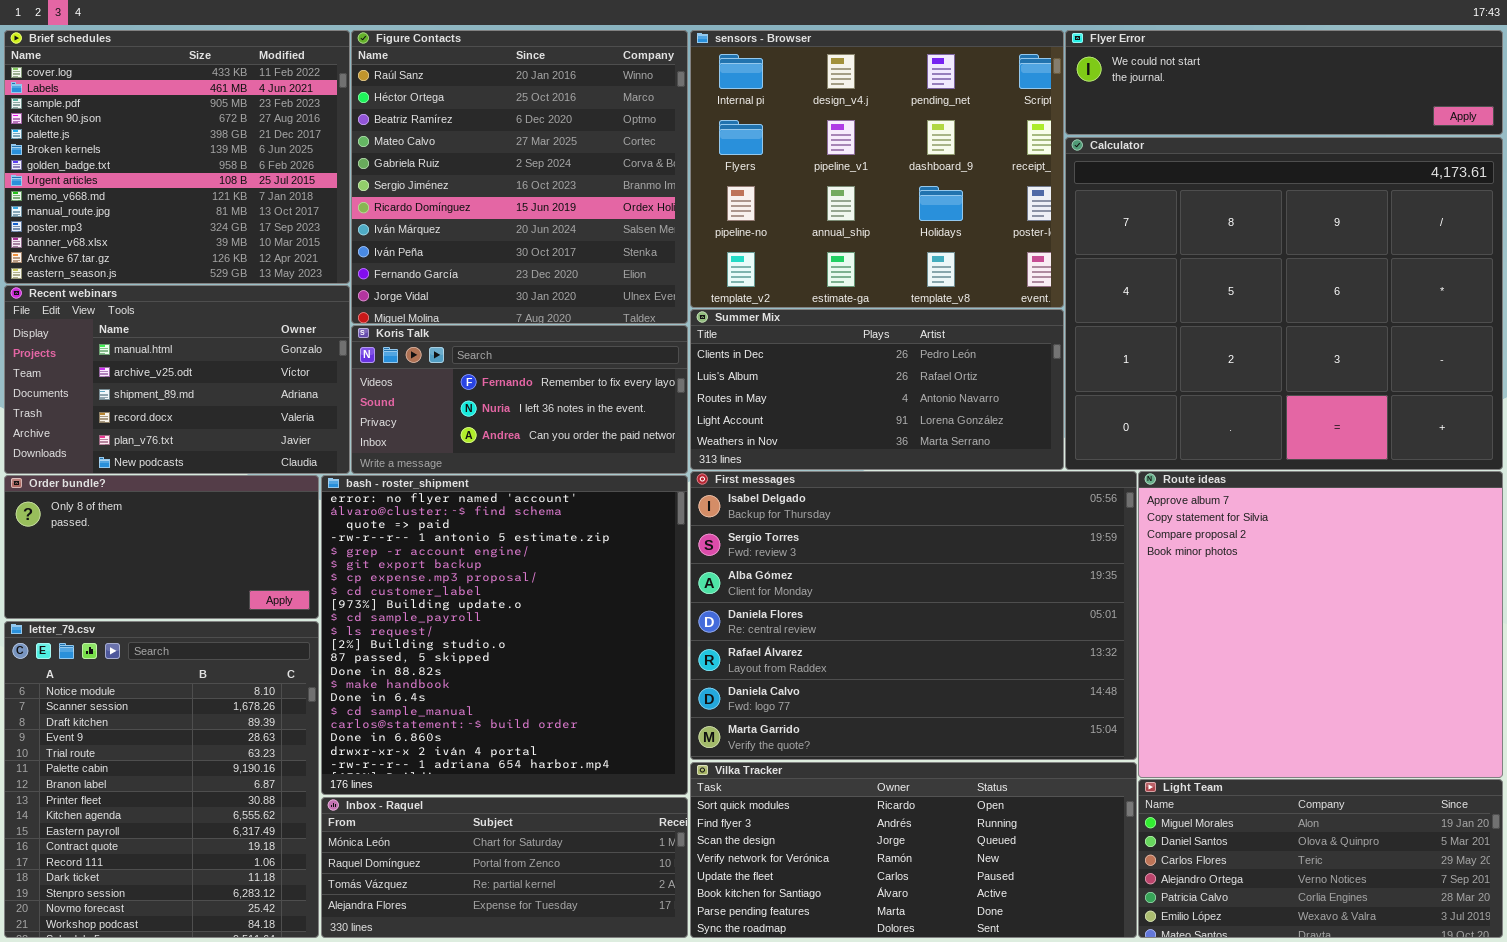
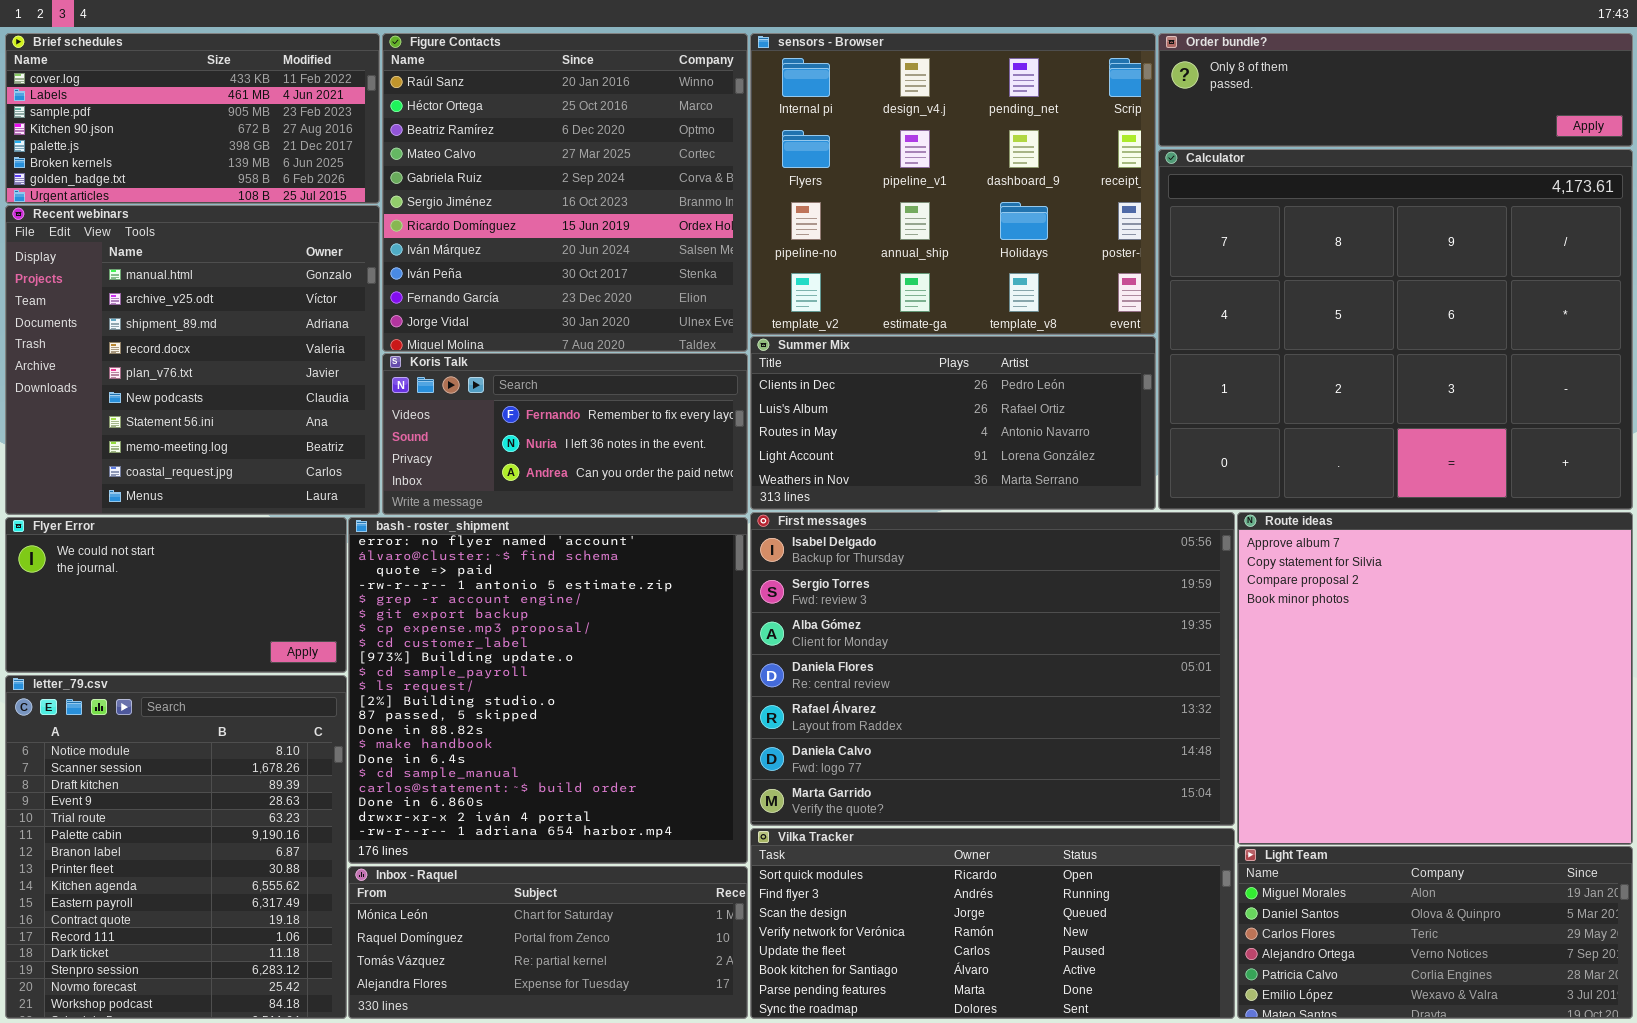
Brief schedules: [4,30,350,284] -> [5,33,380,204], resized
Flyer Error: [1065,30,1503,135] -> [5,517,347,673], moved, resized
Recent webinars: [4,285,350,474] -> [5,205,380,515], resized
Order bundle?: [4,475,319,619] -> [1158,33,1633,147], moved, resized

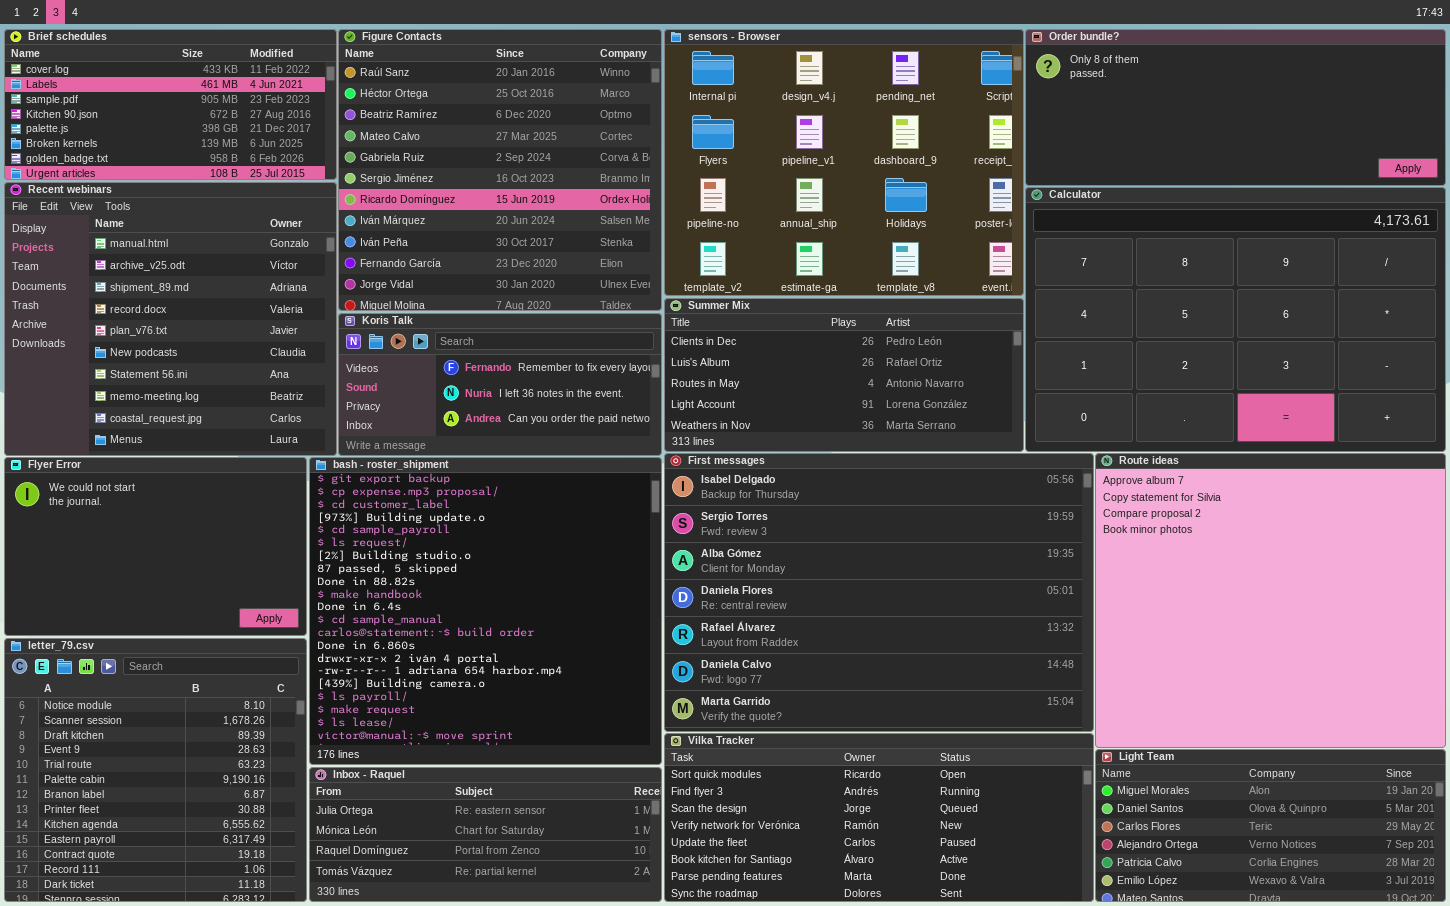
Order bundle?: [1158,33,1633,147] -> [1025,29,1446,186], resized
Calculator: [1158,149,1633,510] -> [1025,187,1446,452], resized
Flyer Error: [5,517,347,673] -> [4,457,307,636], resized
bash - roster_shipment: [348,517,748,864] -> [309,457,662,765], scrolled down 5 rows
letter_79.csv: [5,675,347,1019] -> [4,638,307,902], resized
Inbox - Raquel: [348,866,748,1019] -> [309,767,662,902], scrolled up 1 row

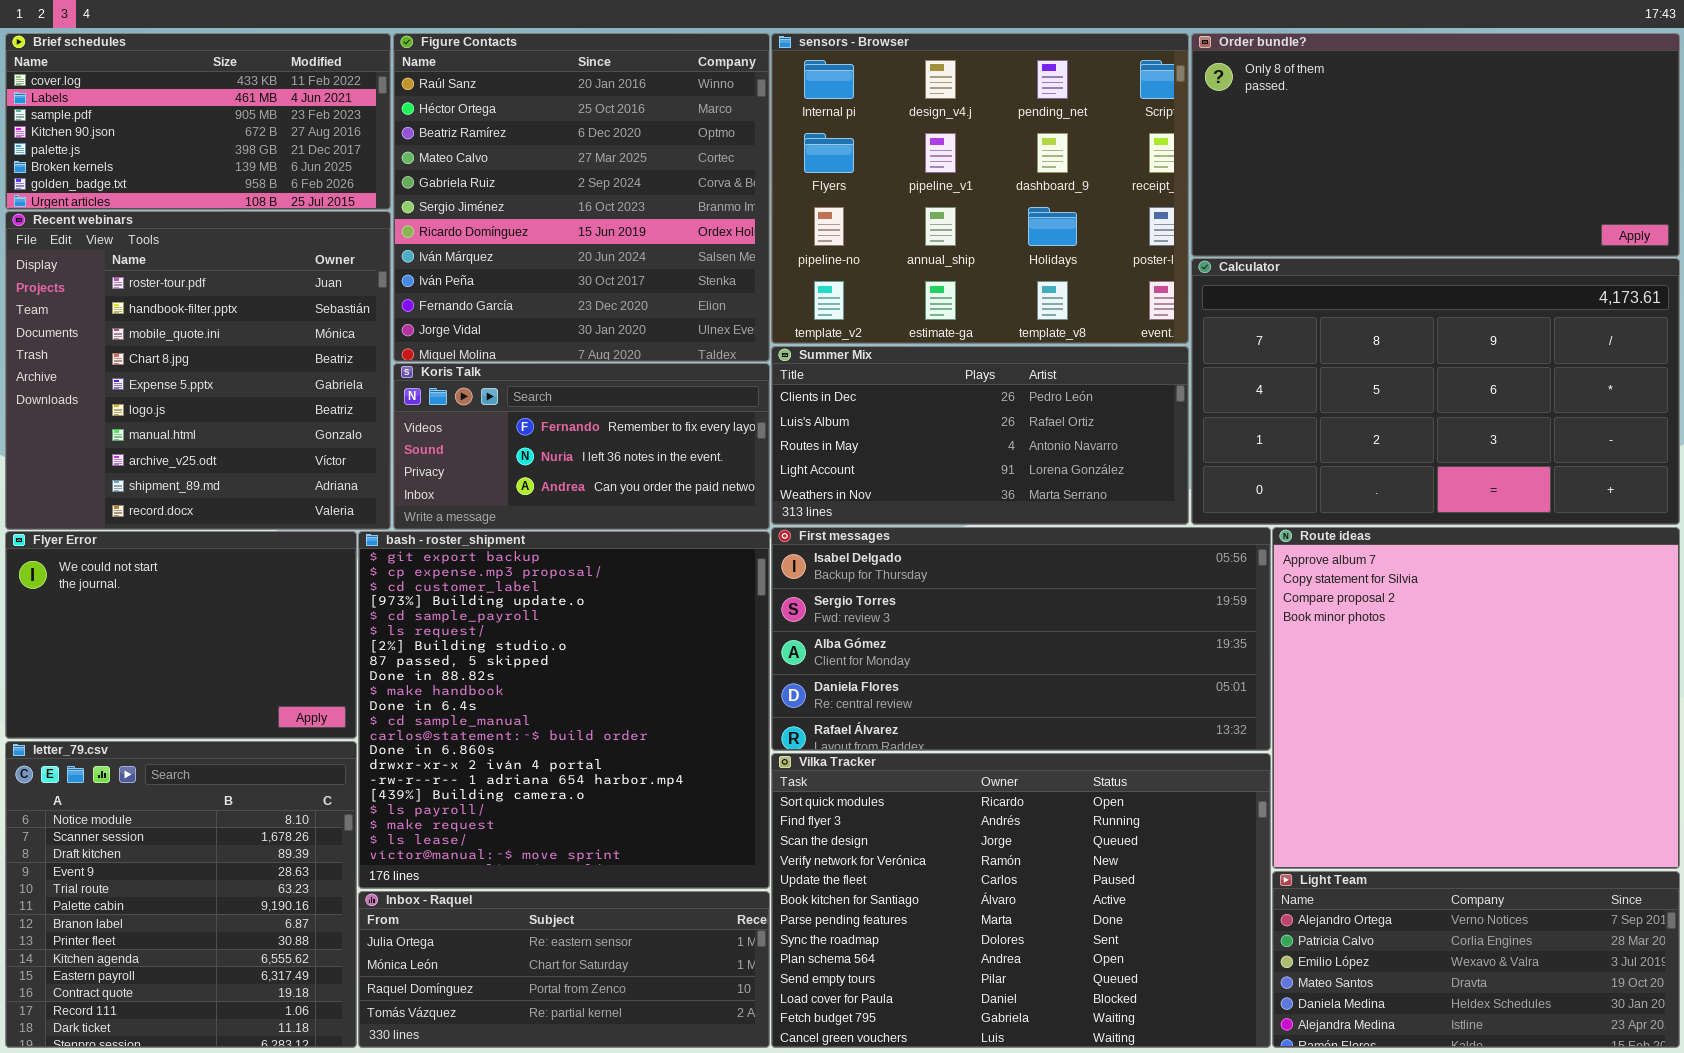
Order bundle?: [1025,29,1446,186] -> [1191,33,1680,257], resized
Recent webinars: [4,182,337,456] -> [5,211,391,530], scrolled up 6 rows
Calculator: [1025,187,1446,452] -> [1191,258,1680,525], resized
First messages: [664,453,1094,732] -> [771,527,1271,751], resized
Vilka Tracker: [664,733,1094,902] -> [771,753,1271,1048], resized
Light Team: [1095,749,1446,902] -> [1272,871,1680,1048], scrolled down 3 rows

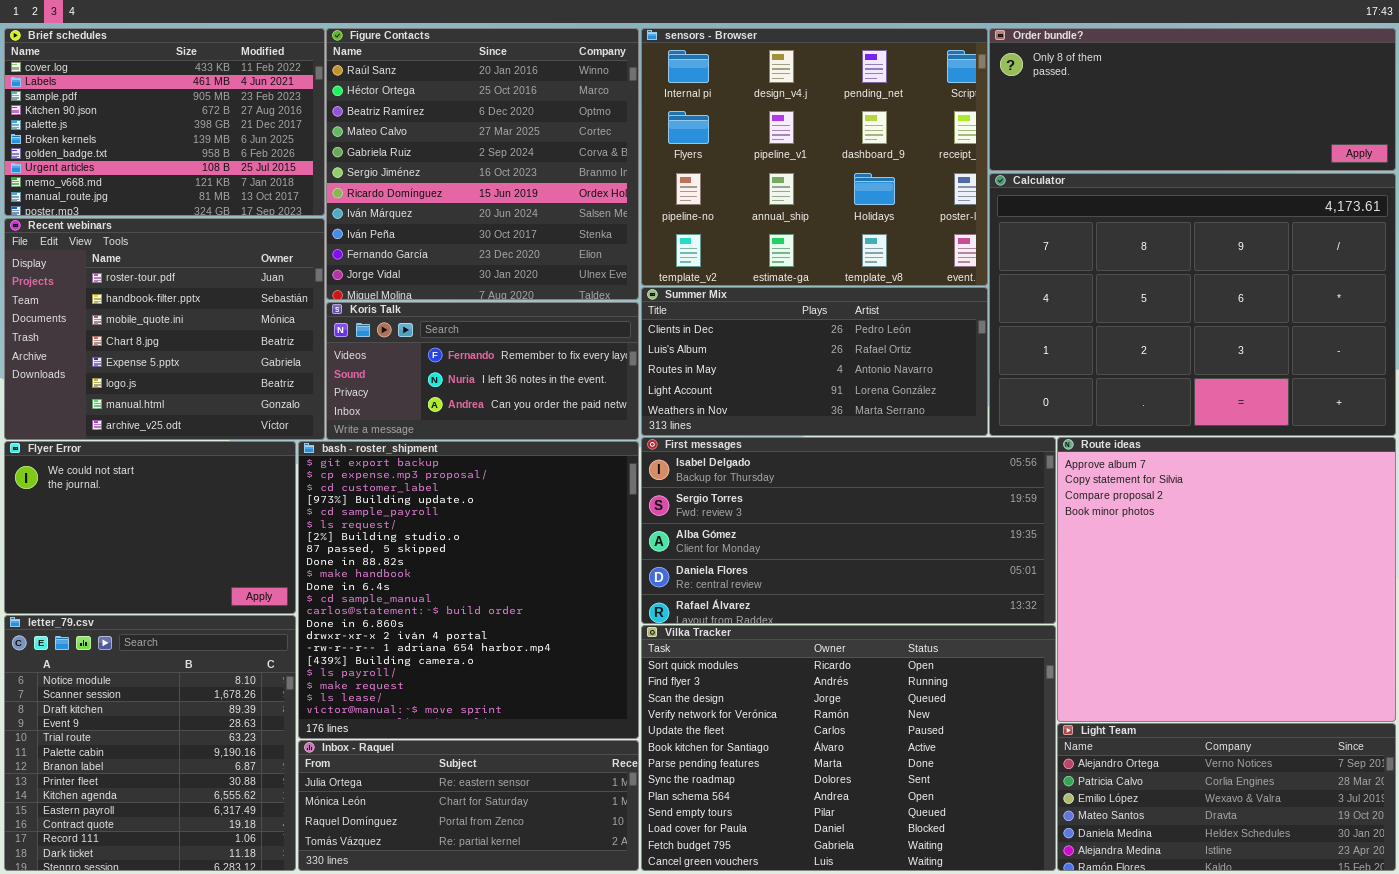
Brief schedules: [5,33,391,210] -> [4,28,325,216], resized
Order bundle?: [1191,33,1680,257] -> [989,28,1396,171], resized
Recent webinars: [5,211,391,530] -> [4,218,325,440], resized
Calculator: [1191,258,1680,525] -> [989,173,1396,436], resized

